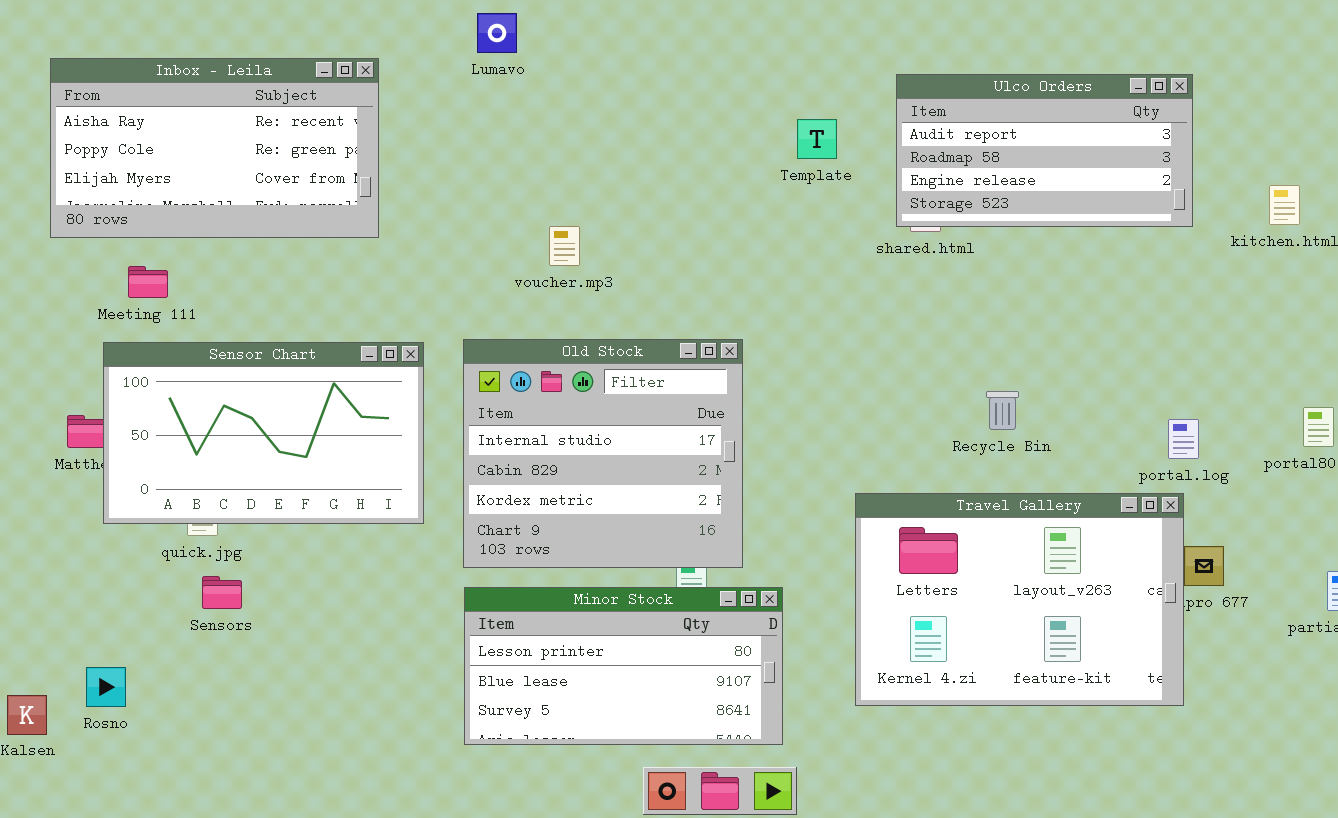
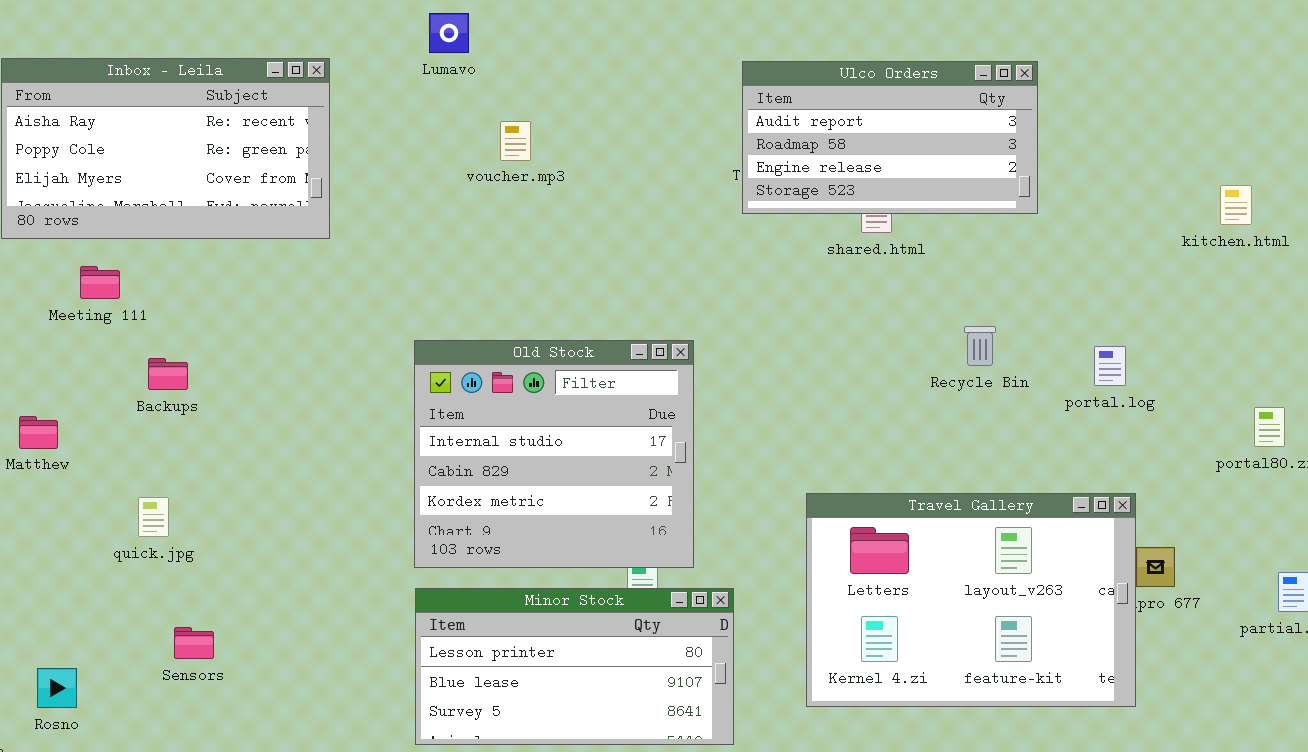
Ulco Orders: [896,74,1193,227] -> [742,61,1038,214], moved
voucher.mp3: [549,226,580,266] -> [500,121,531,161], moved
Sensor Chart: [103,342,424,524] -> none, closed
Recycle Bin: [986,391,1019,430] -> [964,326,996,366], moved
portal.log: [1168,419,1199,459] -> [1094,346,1126,386], moved
Sensors: [202,576,242,609] -> [174,627,214,659], moved

